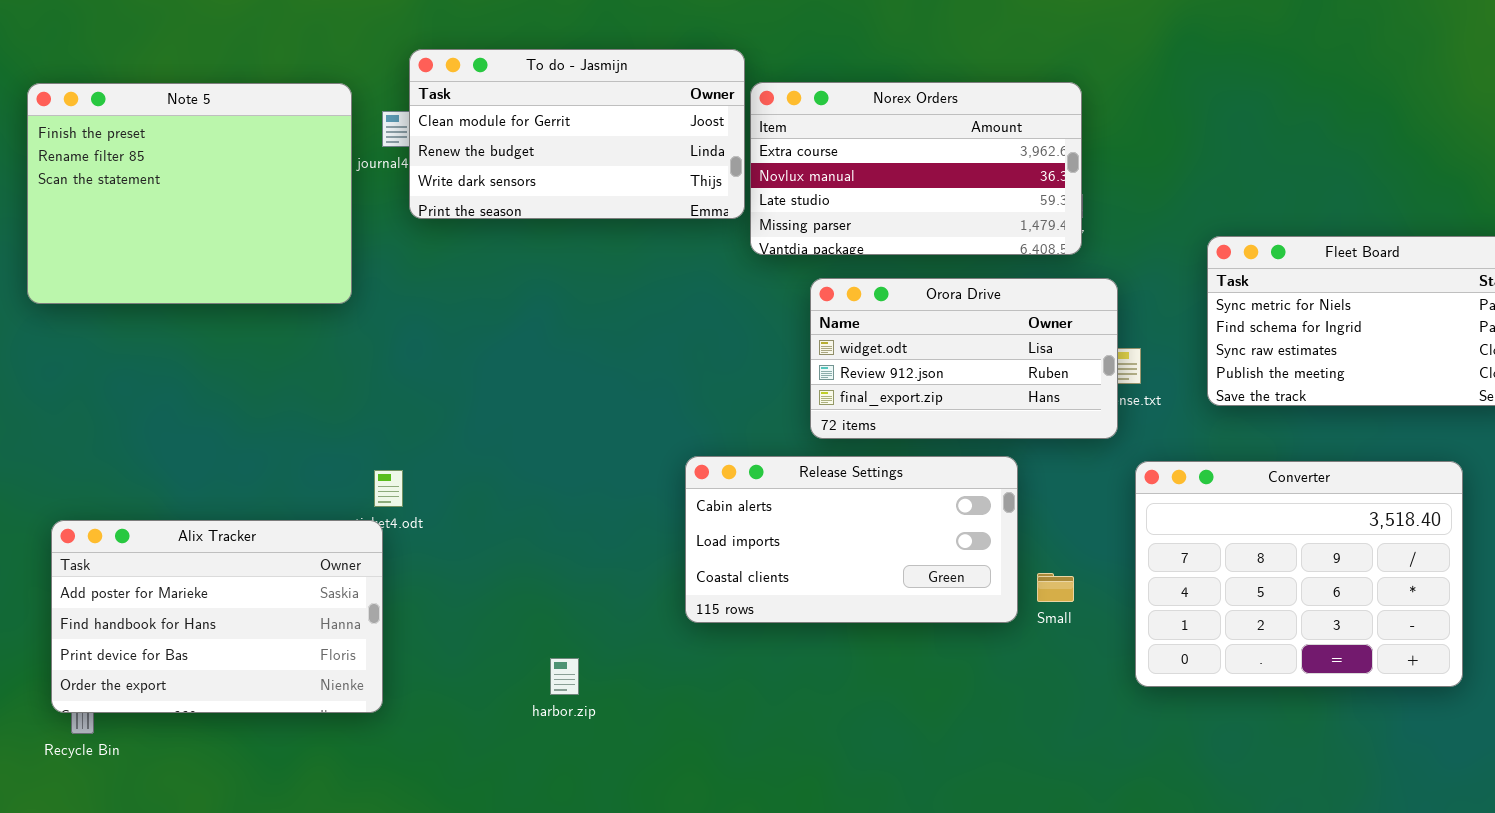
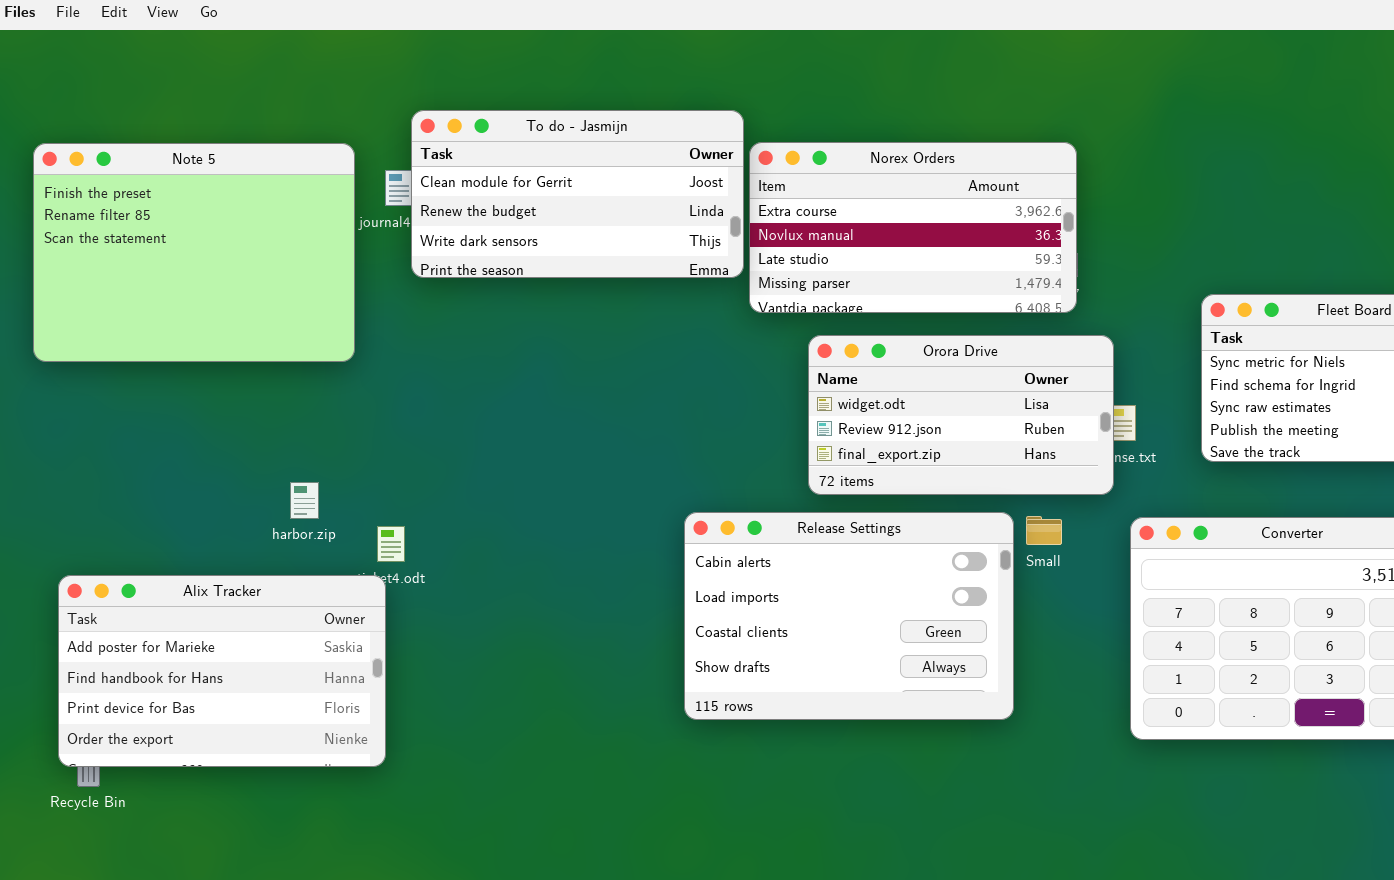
Release Settings: [685,456,1018,623] -> [684,512,1014,720], resized
Small: [1037,573,1074,602] -> [1026,516,1062,545], moved
harbor.zip: [550,658,579,695] -> [290,482,319,519], moved

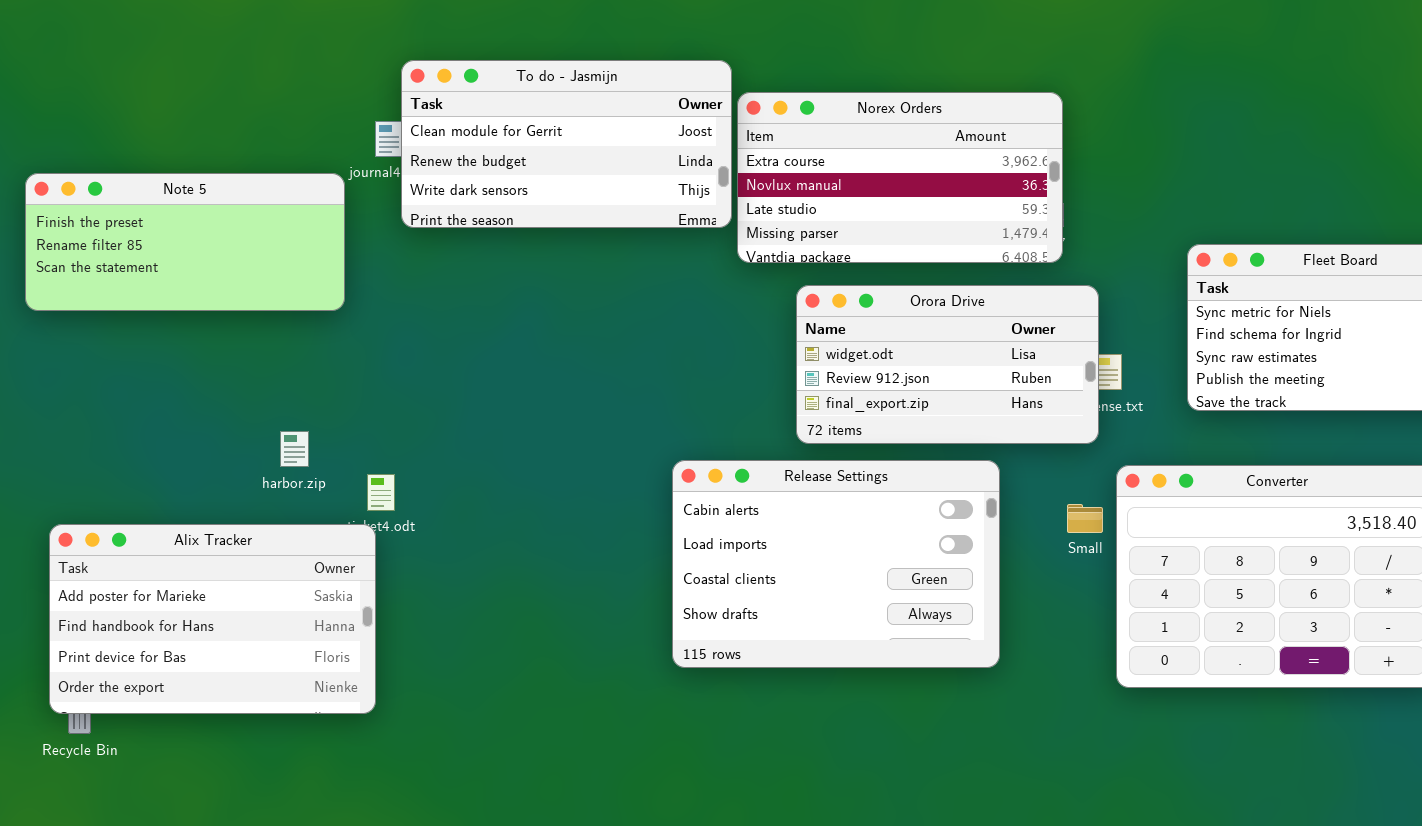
Note 5: [33,143,355,362] -> [25,173,345,311], resized
Small: [1026,516,1062,545] -> [1067,504,1103,533], moved

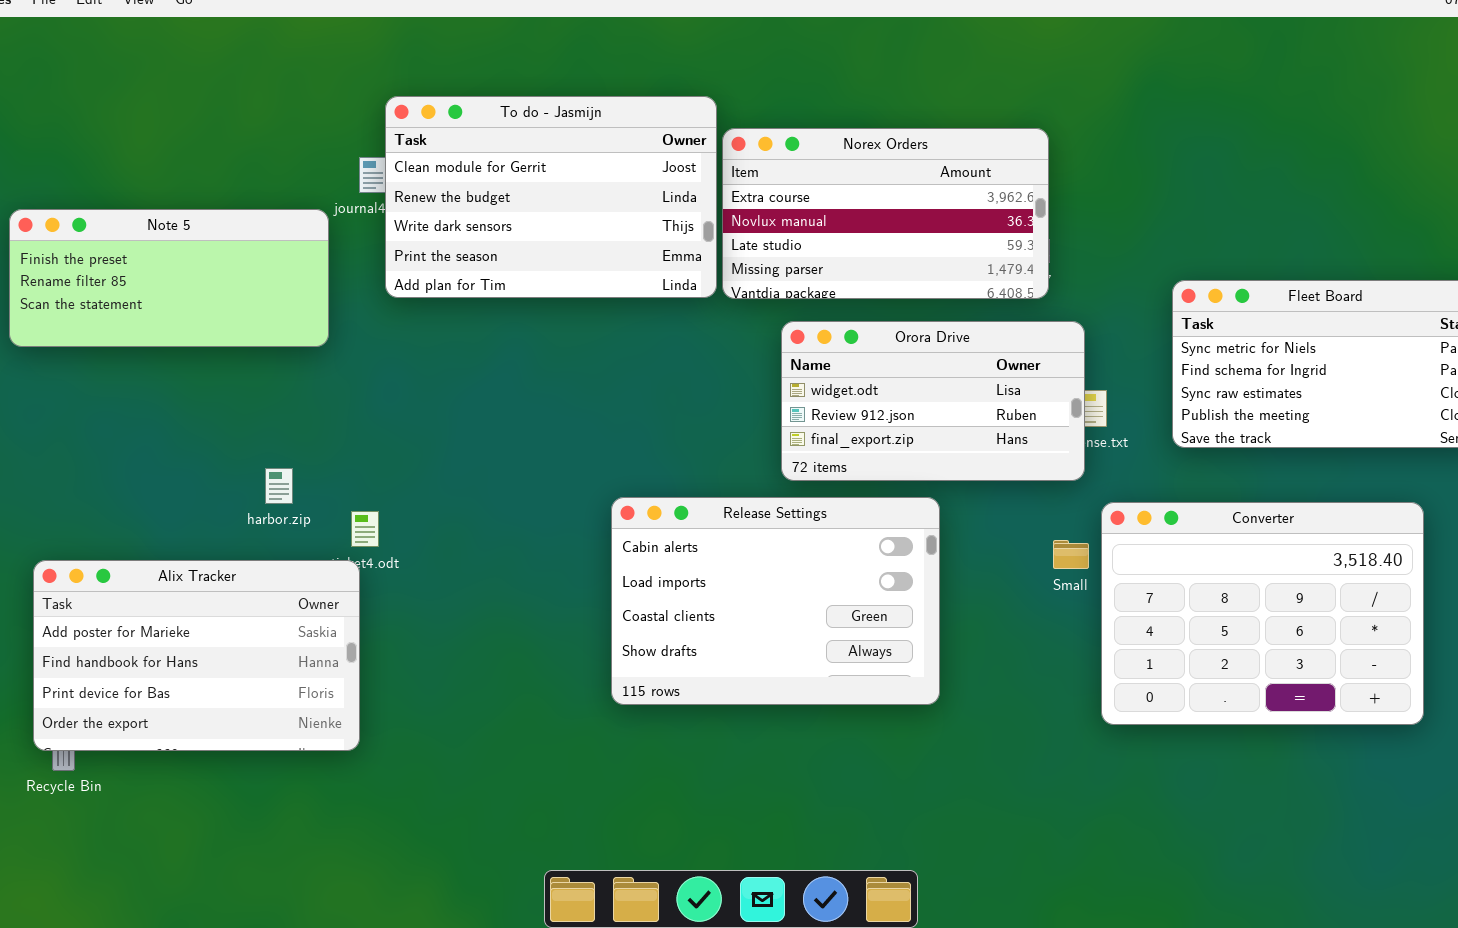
To do - Jasmijn: [401,60,732,228] -> [385,96,717,298], resized
Release Settings: [672,460,1000,668] -> [611,497,940,705], moved

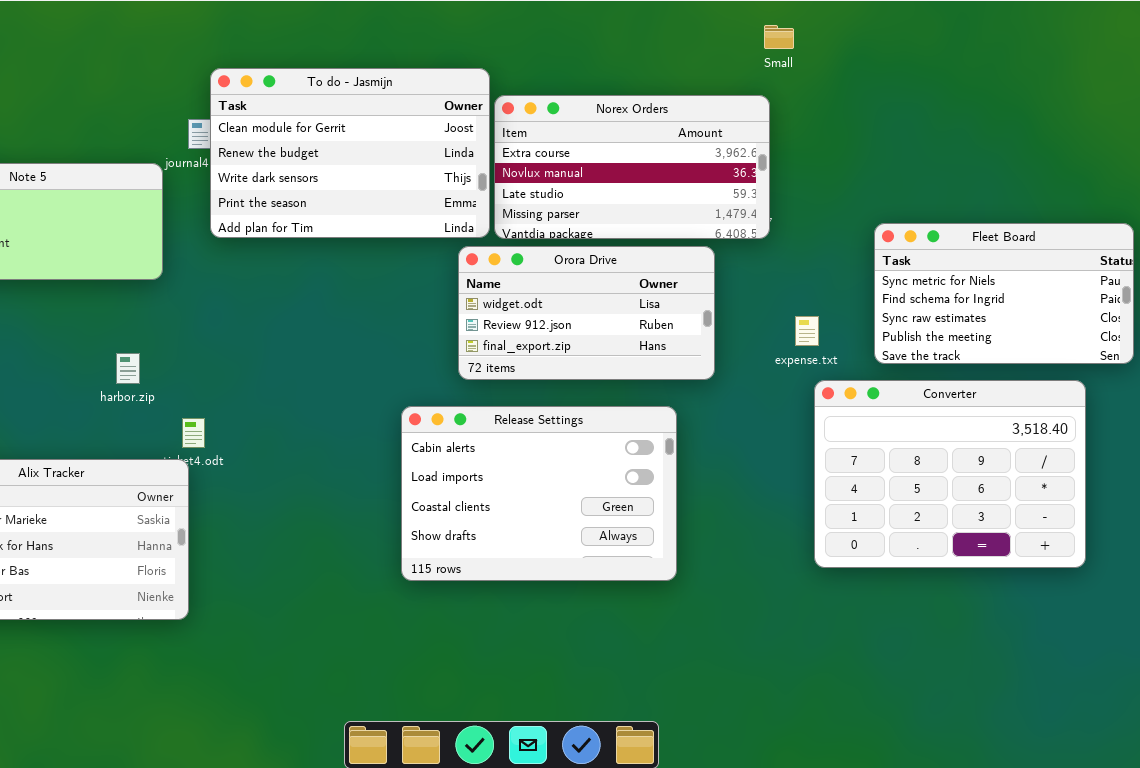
Orora Drive: [781,321,1085,481] -> [458,246,715,380], moved
harbor.zip: [265,468,293,504] -> [116,353,140,384], moved
Converter: [1101,502,1424,725] -> [814,380,1086,568], moved
Small: [1053,540,1089,569] -> [764,25,794,49], moved

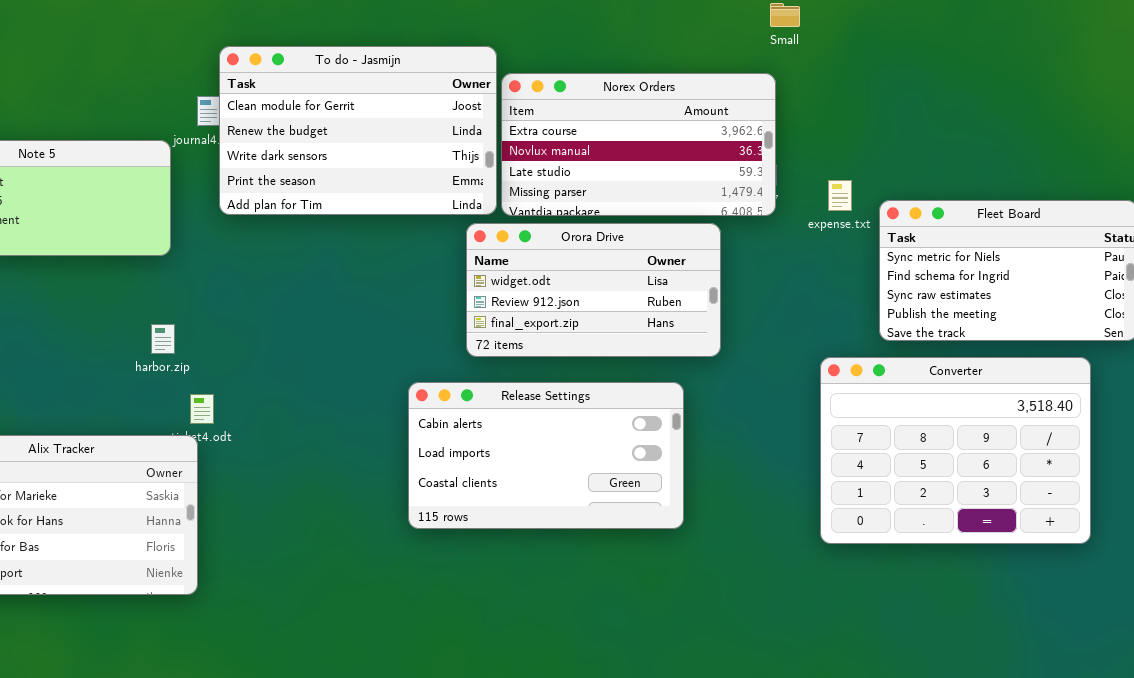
expense.txt: [795,316,819,346] -> [828,180,852,211], moved
harbor.zip: [116,353,140,384] -> [151,324,175,354], moved
Release Settings: [401,406,677,581] -> [408,382,684,529], resized

